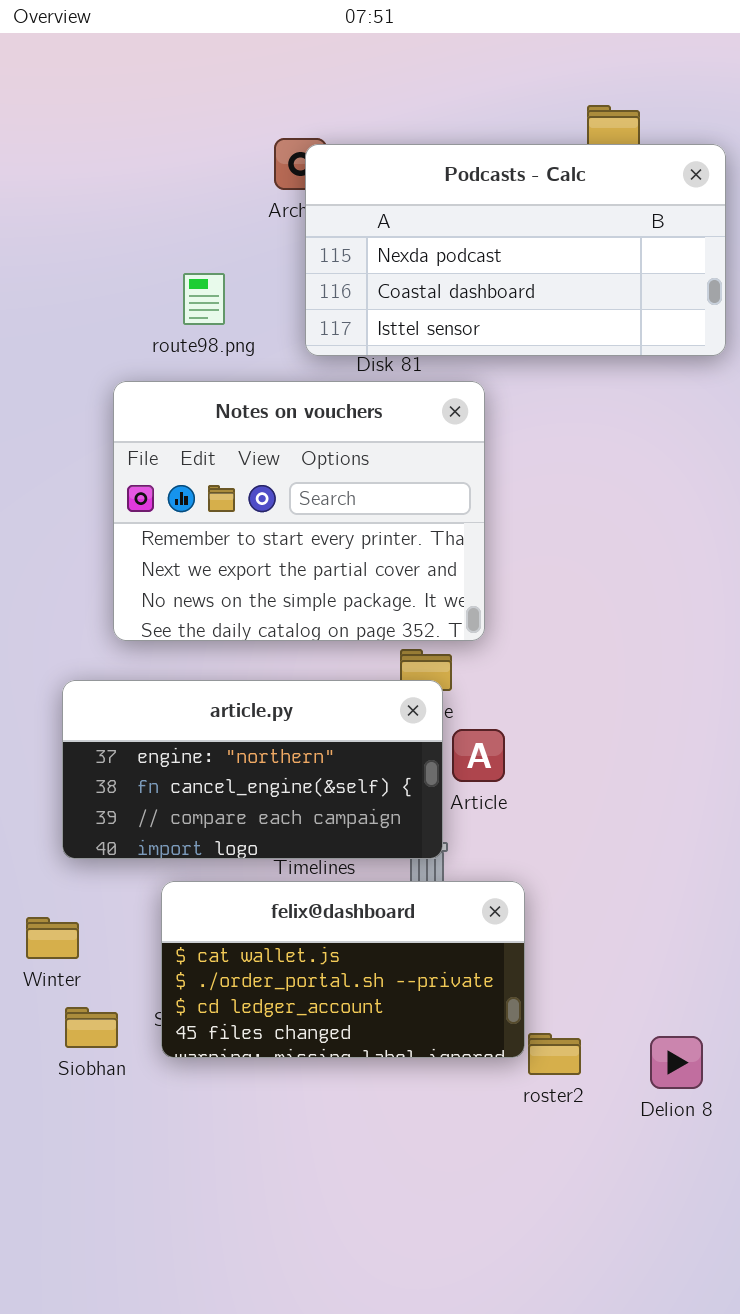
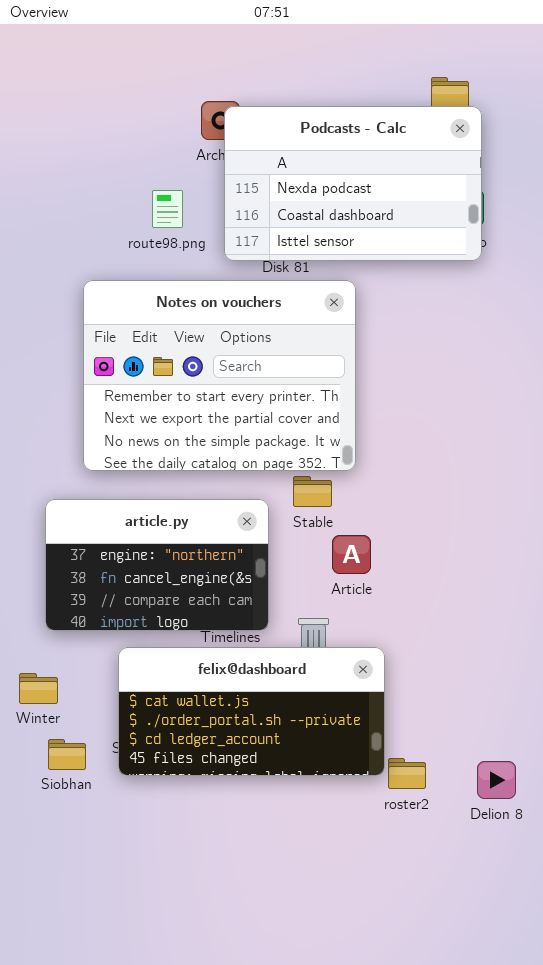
Podcasts - Calc: [305,144,726,356] -> [224,106,482,261], resized
route98.png: [183,273,225,325] -> [152,190,183,228], moved
article.py: [62,680,443,859] -> [45,499,269,631], resized

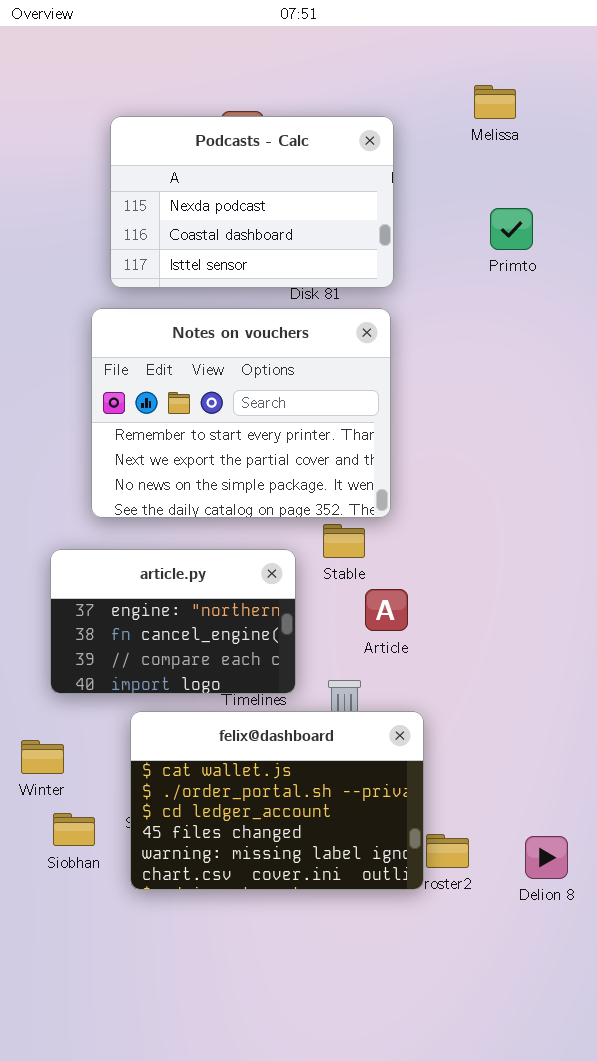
Podcasts - Calc: [224,106,482,261] -> [110,116,394,288], moved
felix@dashboard: [118,647,385,776] -> [130,711,424,890], resized

